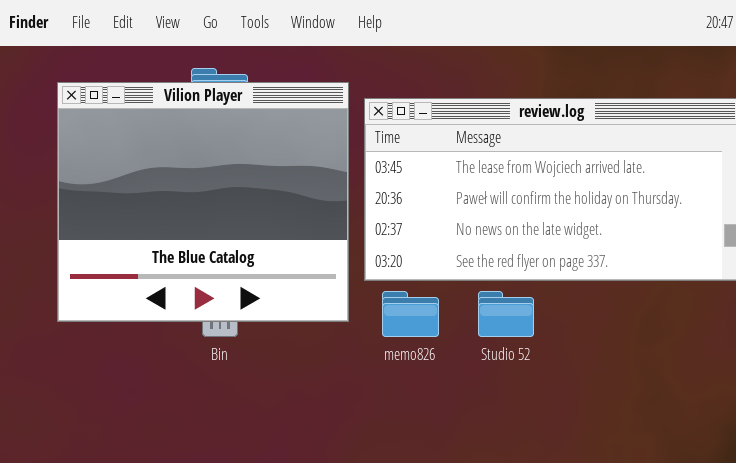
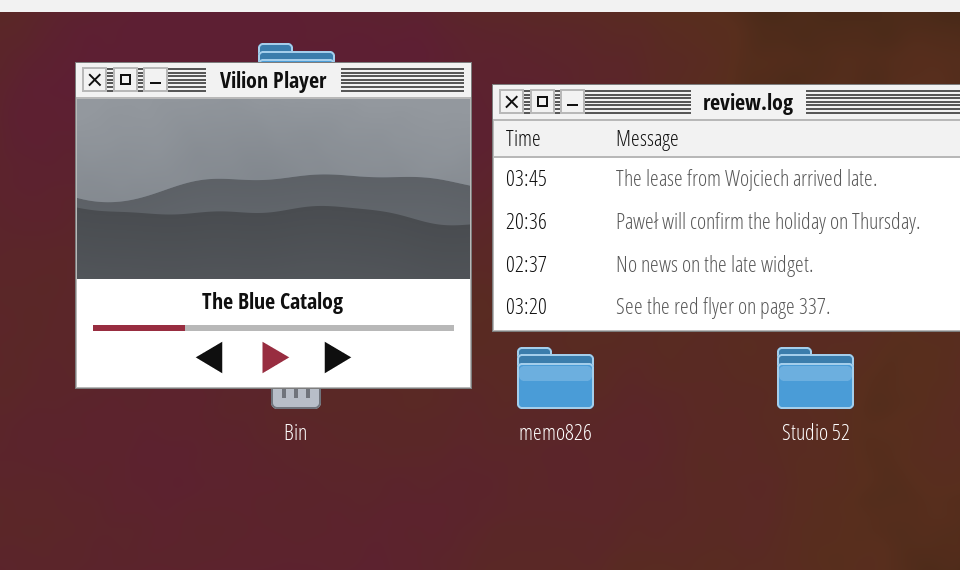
Studio 52: [478,291,534,337] -> [777,347,854,409], moved

